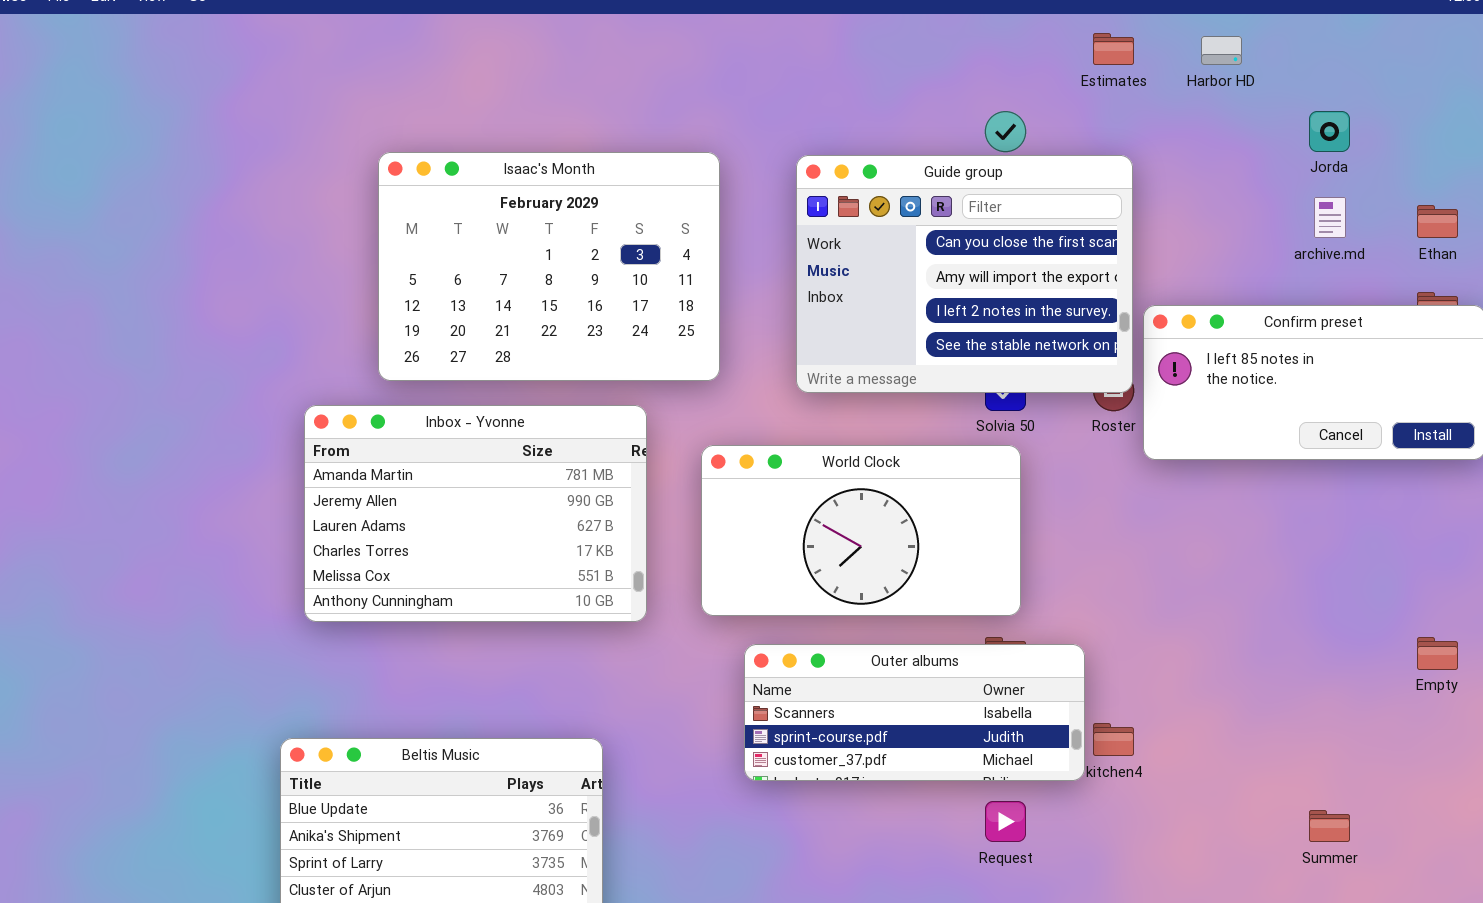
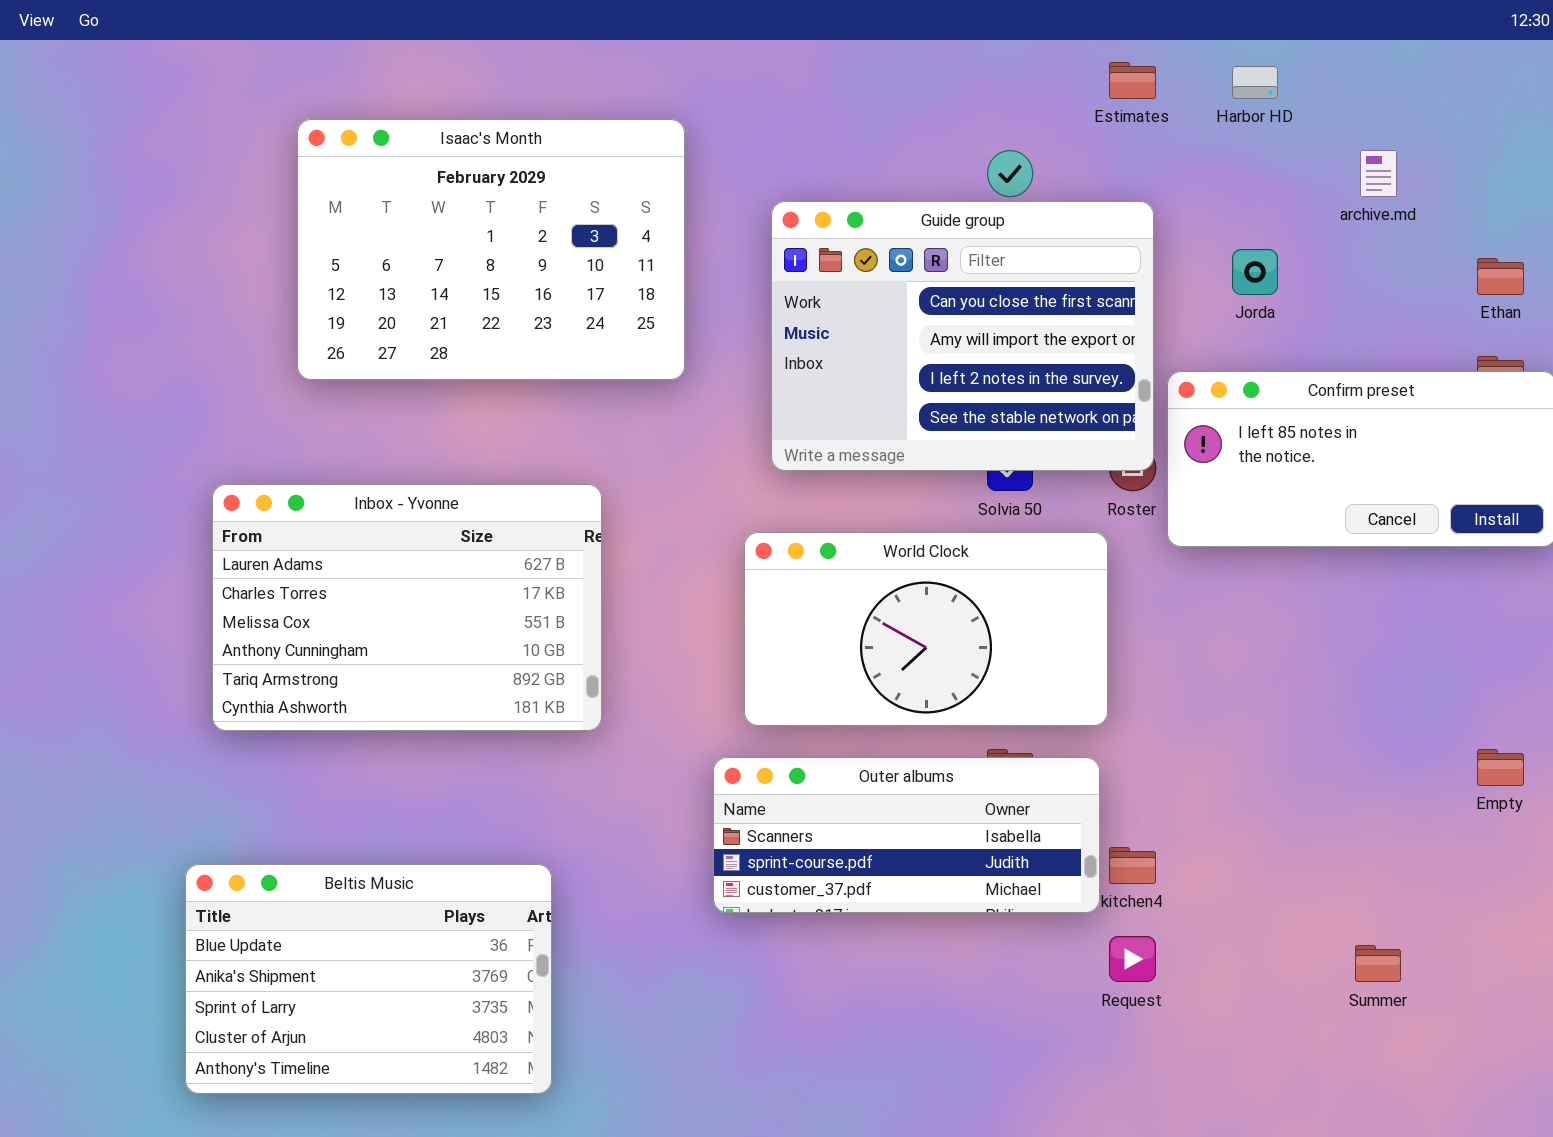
Jorda: [1309,111,1350,152] -> [1232,249,1278,295], moved
Isaac's Month: [378,152,720,381] -> [297,119,685,380], moved
archive.md: [1314,197,1346,238] -> [1360,150,1397,197], moved
Inbox - Yvonne: [304,405,647,622] -> [212,484,602,731], scrolled down 2 rows
World Clock: [701,445,1021,616] -> [744,532,1108,726], moved
Request: [985,801,1026,842] -> [1109,936,1156,982], moved

